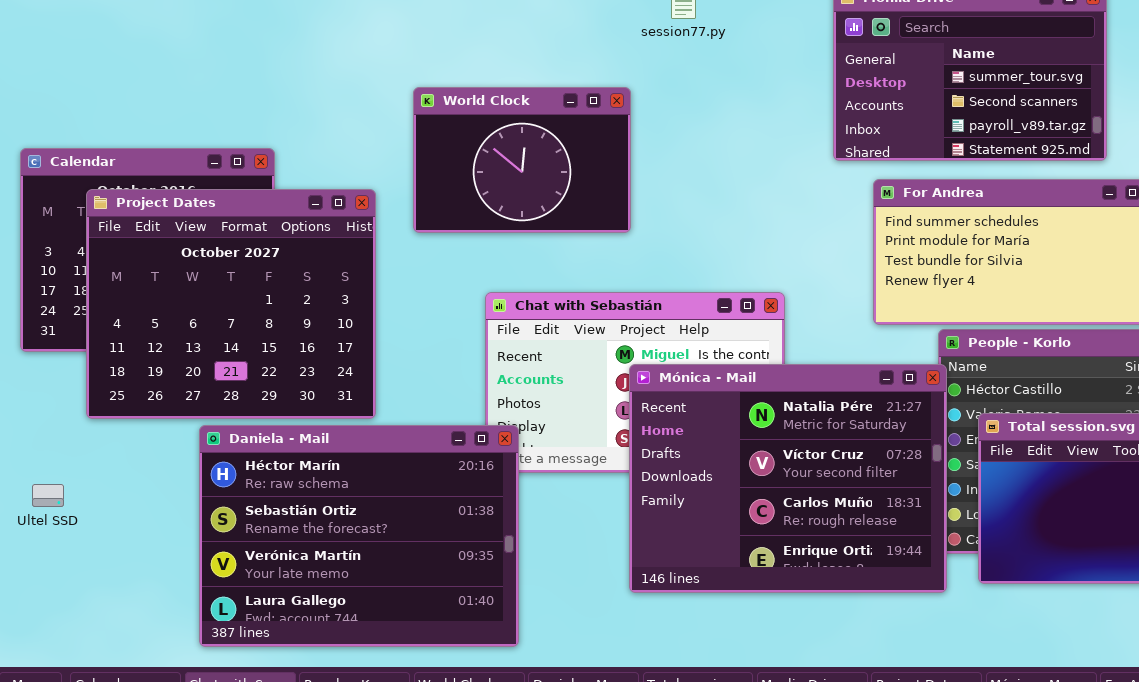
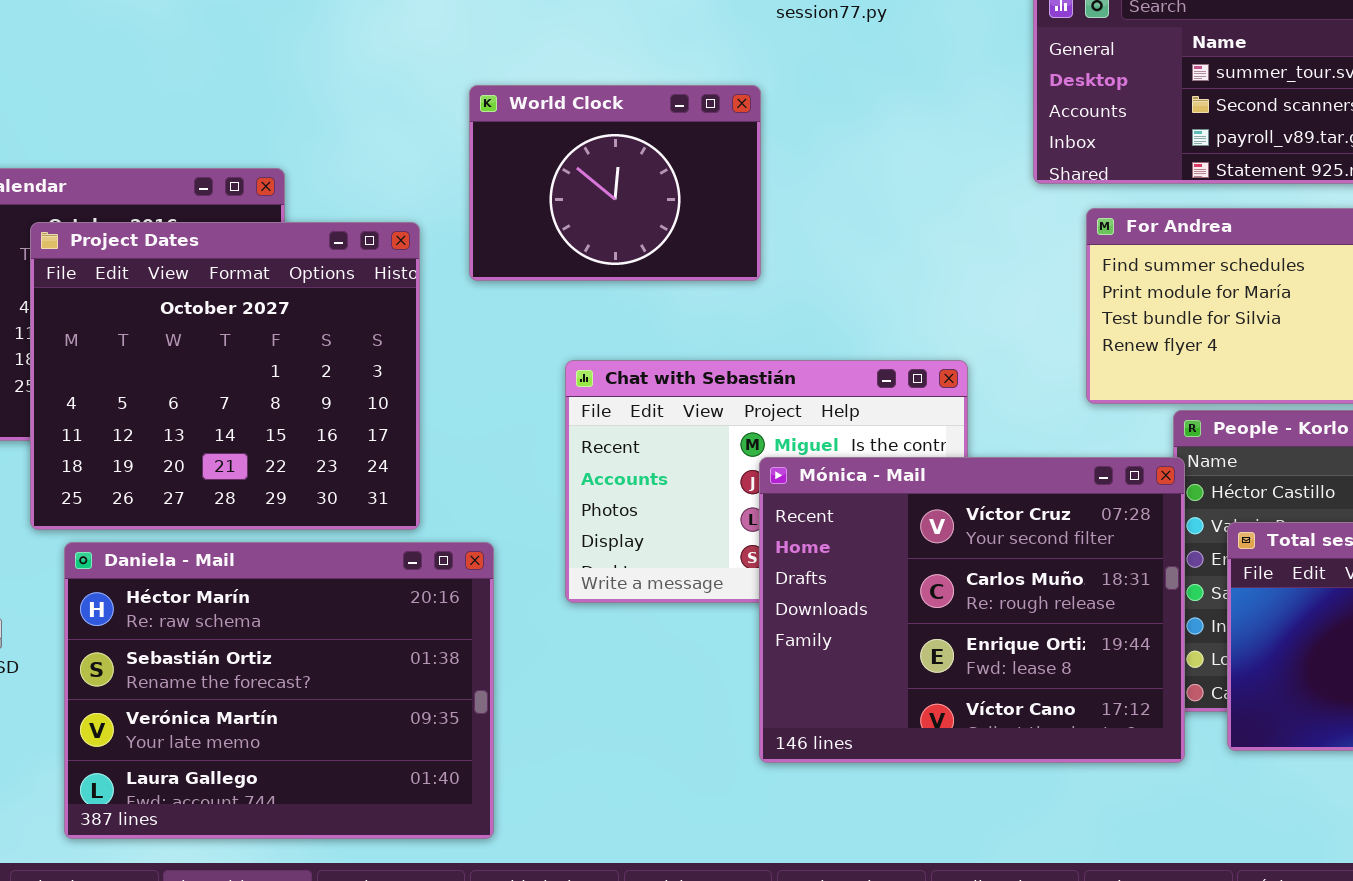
Mónica - Mail: [629,364,947,593] -> [759,457,1185,763], scrolled down 1 row
Daniela - Mail: [199,425,519,647] -> [64,542,494,839], moved

